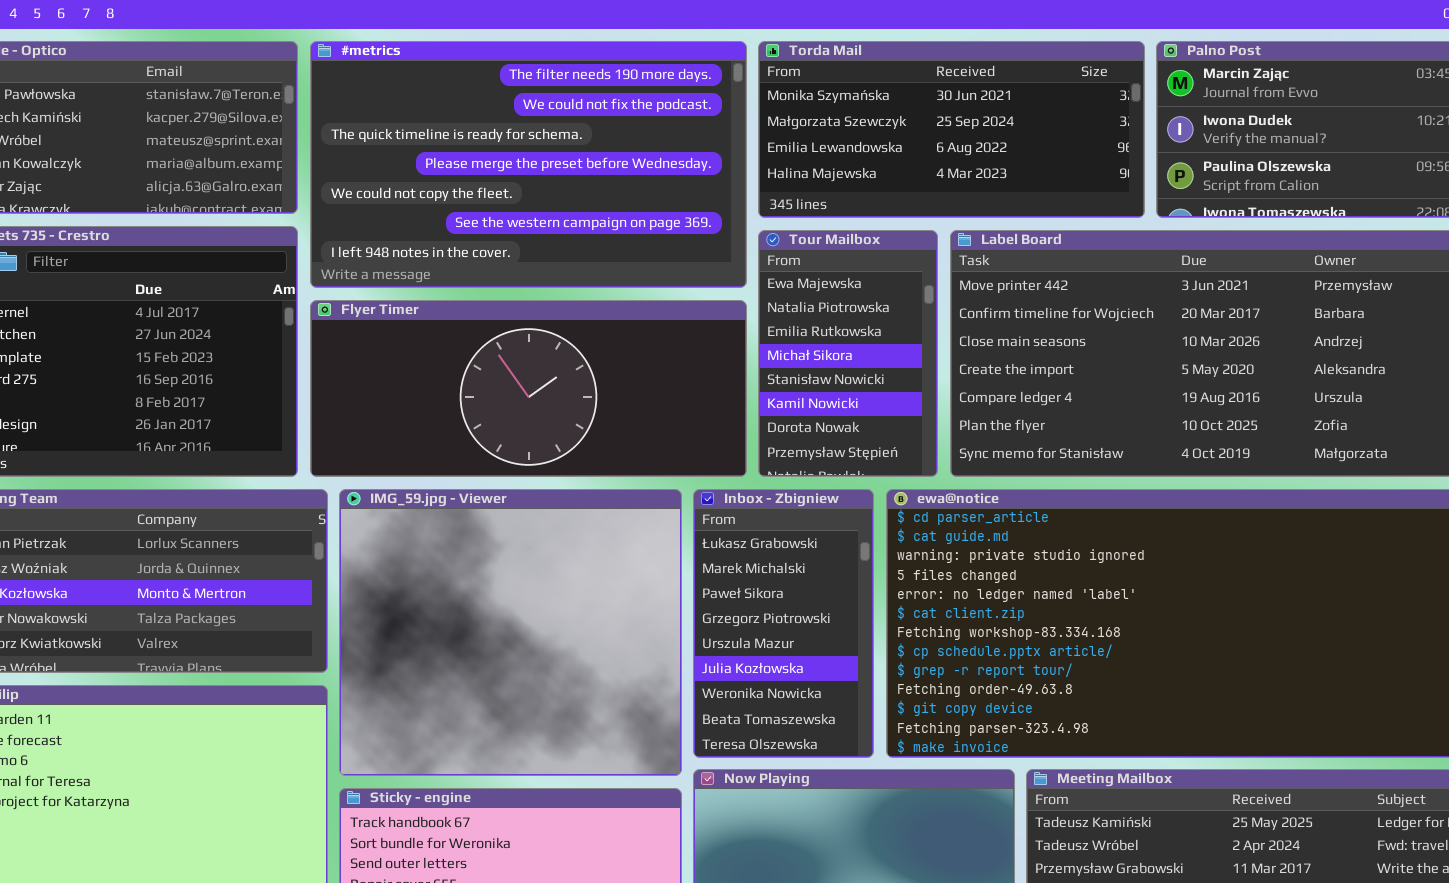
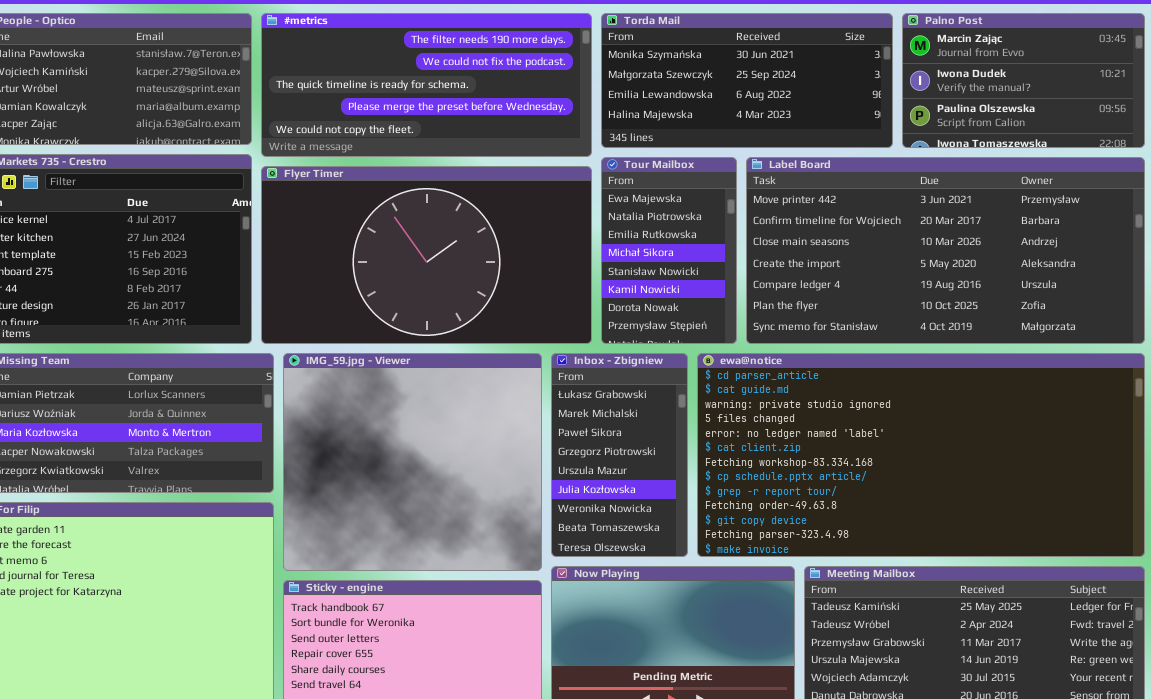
#metrics: [310,41,747,288] -> [261,13,592,157], resized
Flyer Timer: [310,300,747,477] -> [261,166,592,344], resized

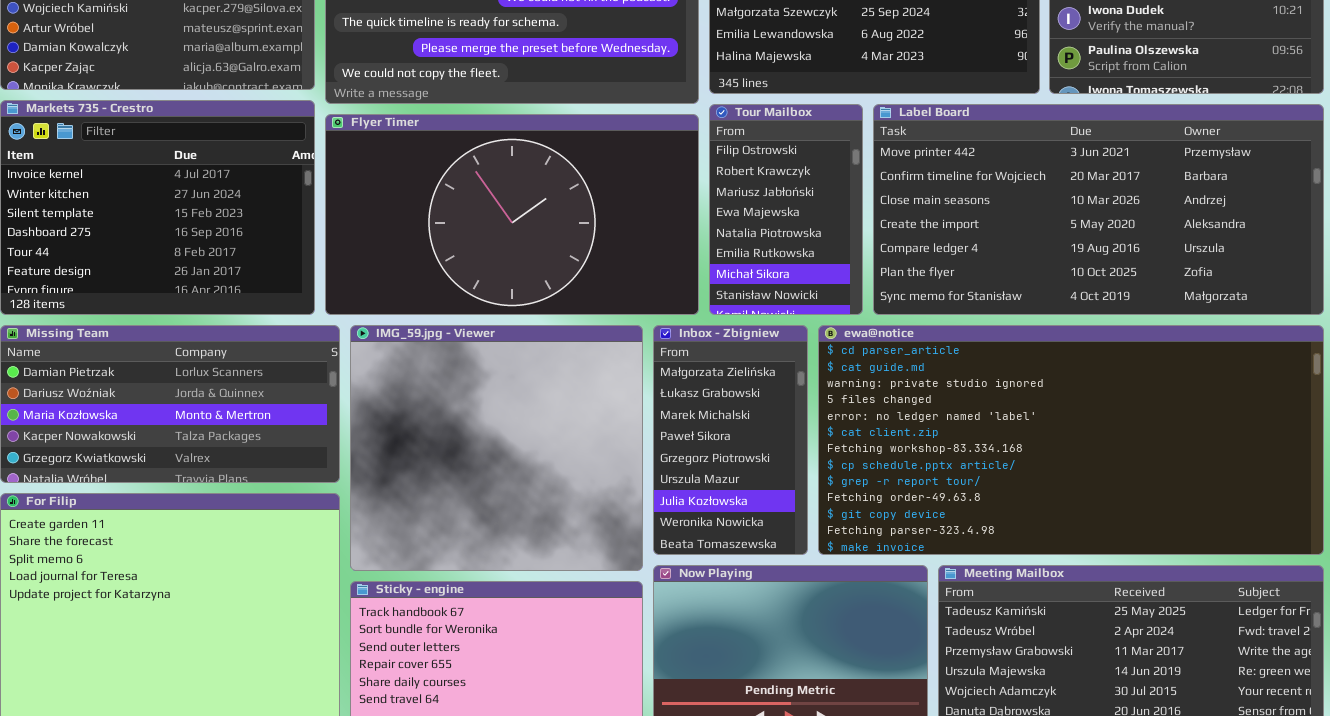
Tour Mailbox: [601,157,737,344] -> [709,104,863,315], scrolled up 3 rows
Inbox - Zbigniew: [551,353,688,557] -> [653,325,808,555], scrolled up 1 row

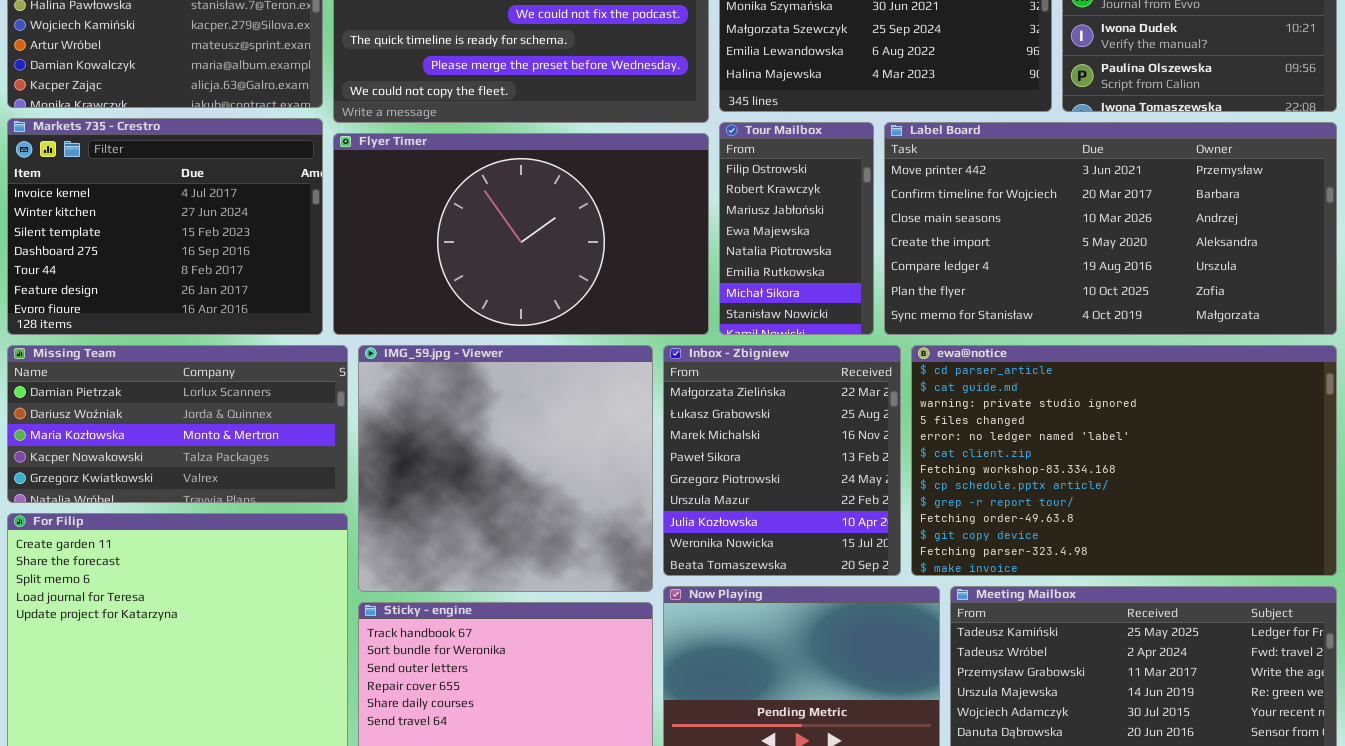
Inbox - Zbigniew: [653,325,808,555] -> [663,345,901,576], resized
ewa@notice: [818,325,1324,555] -> [911,345,1337,576], resized

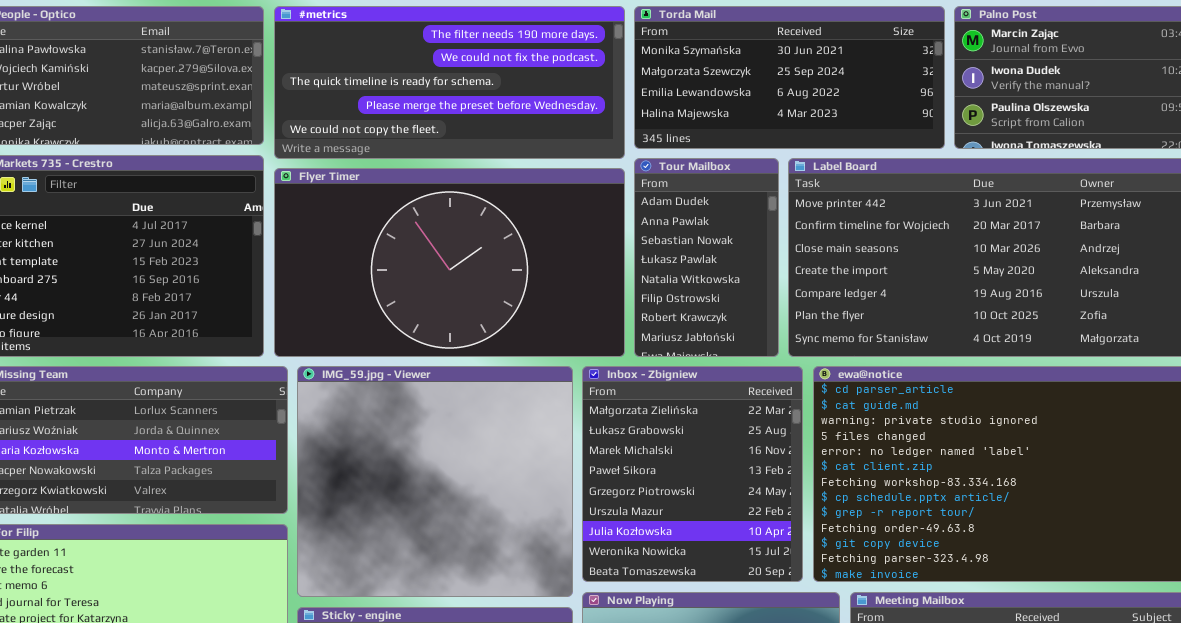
Tour Mailbox: [719,122,874,335] -> [634,158,779,357], scrolled up 5 rows

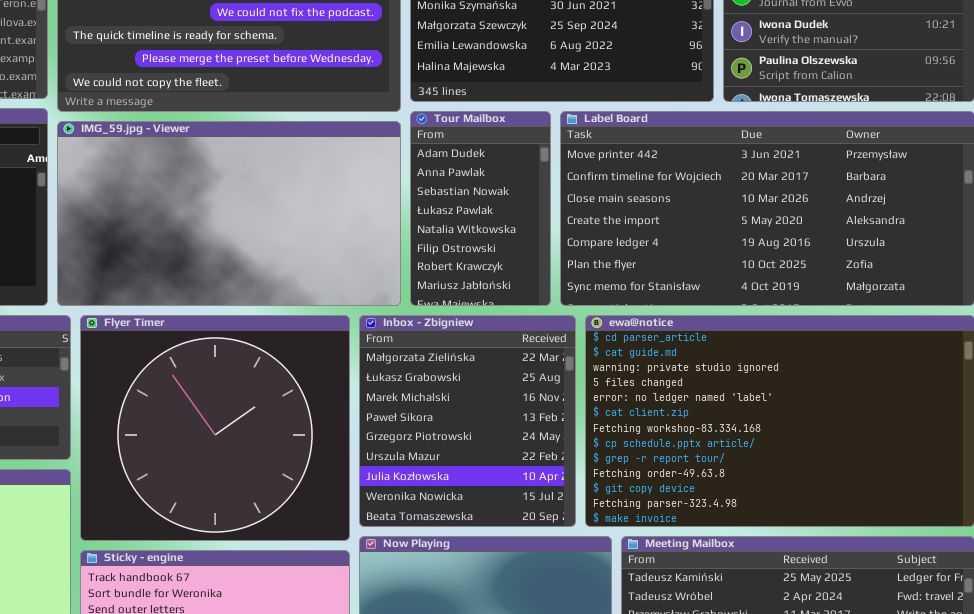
Flyer Timer: [274,168,625,357] -> [80,315,350,541], moved, resized
IMG_59.jpg - Viewer: [297,366,573,597] -> [57,121,401,306], moved, resized

